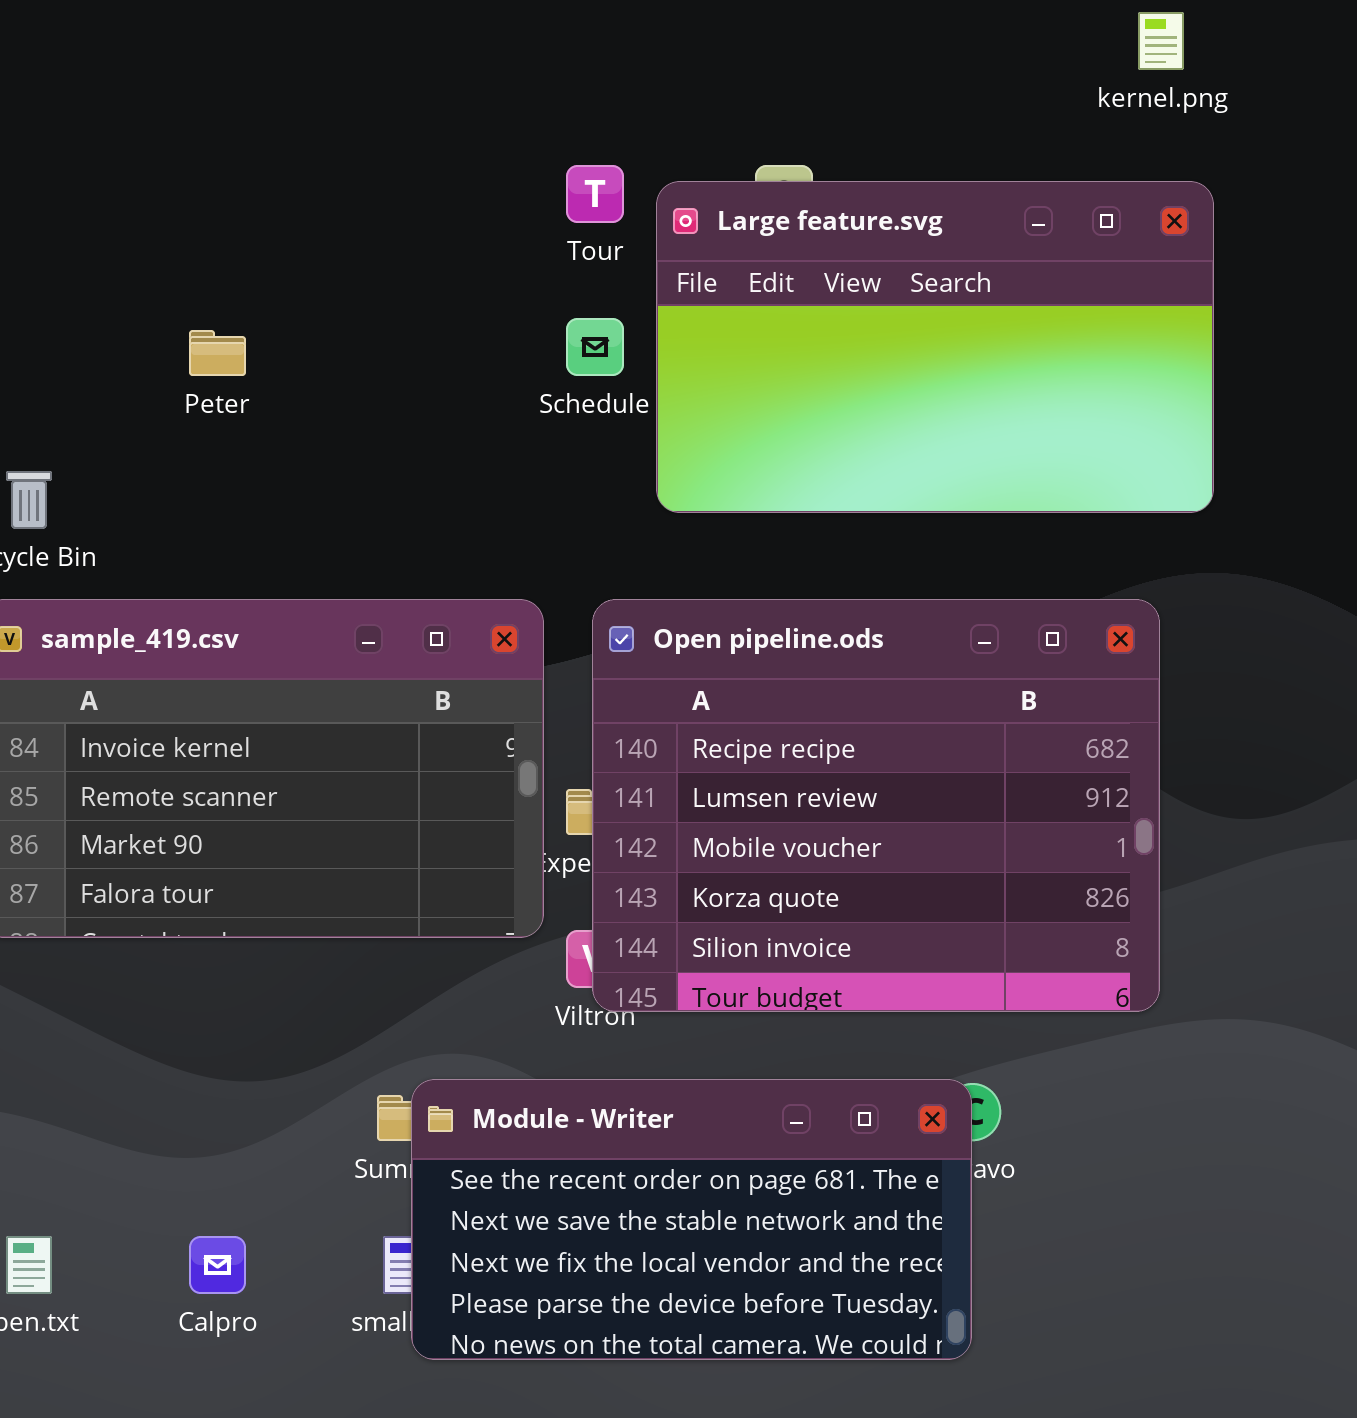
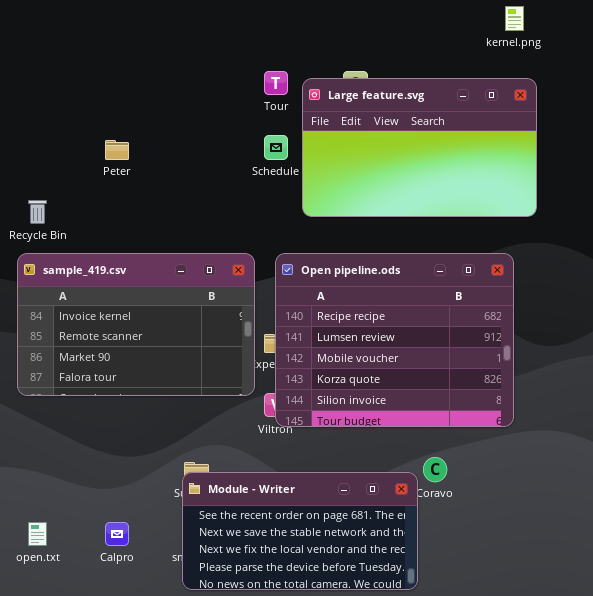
Module - Writer: [411,1079,972,1360] -> [182,472,418,590], moved

